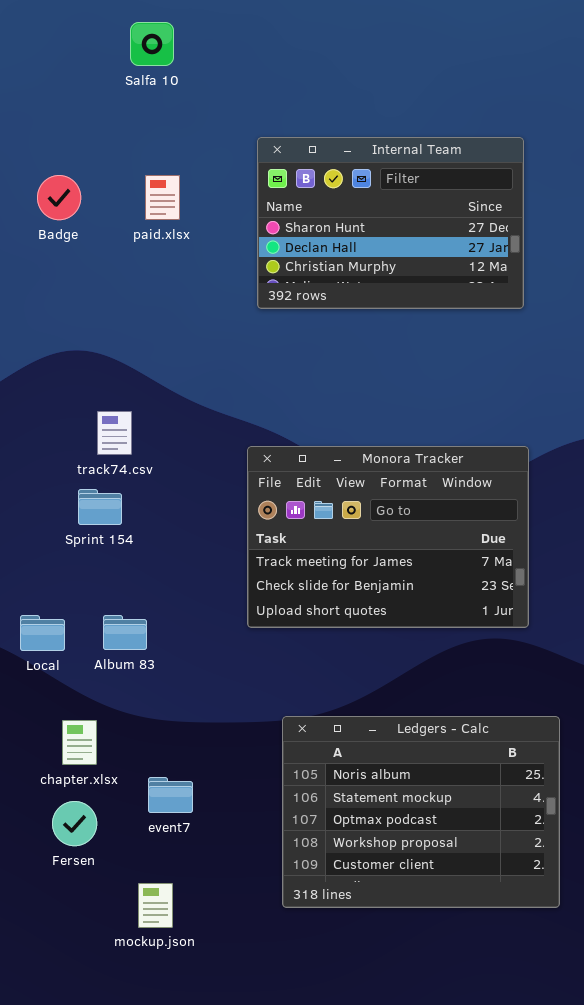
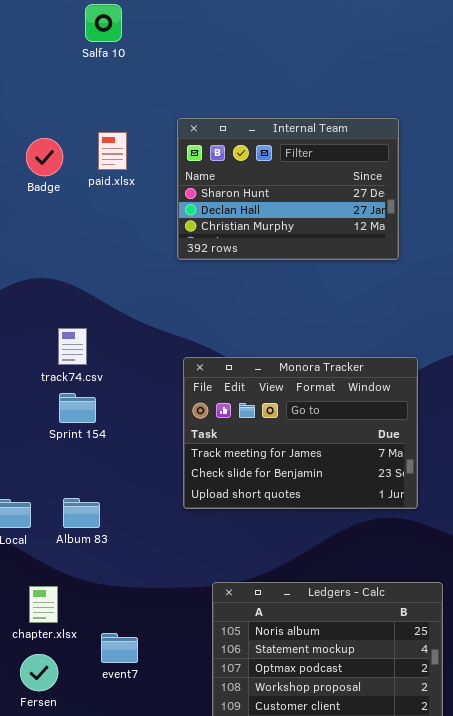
Internal Team: [257,137,524,309] -> [177,118,399,260], moved
Badge: [37,175,81,220] -> [26,138,63,176], moved
Sprint 154: [78,489,122,525] -> [59,393,96,423], moved

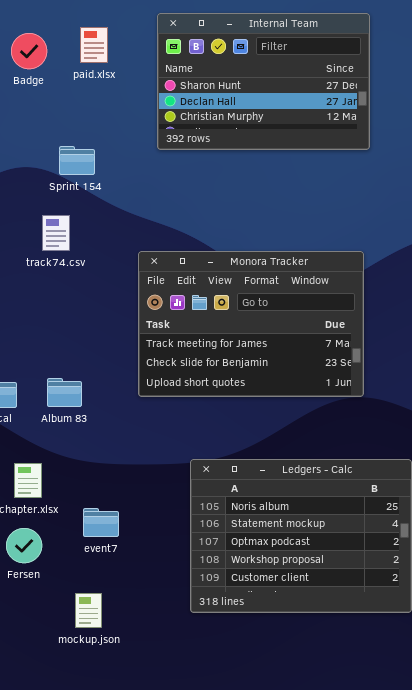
Monora Tracker: [183,357,418,509] -> [138,251,364,397], moved
Sprint 154: [59,393,96,423] -> [59,146,95,175], moved

